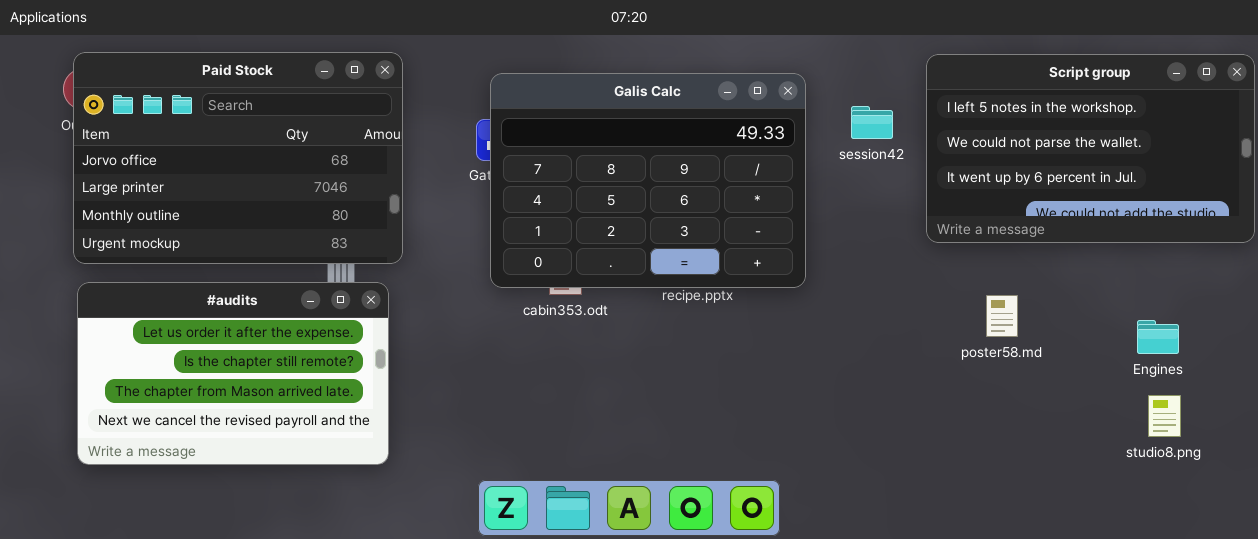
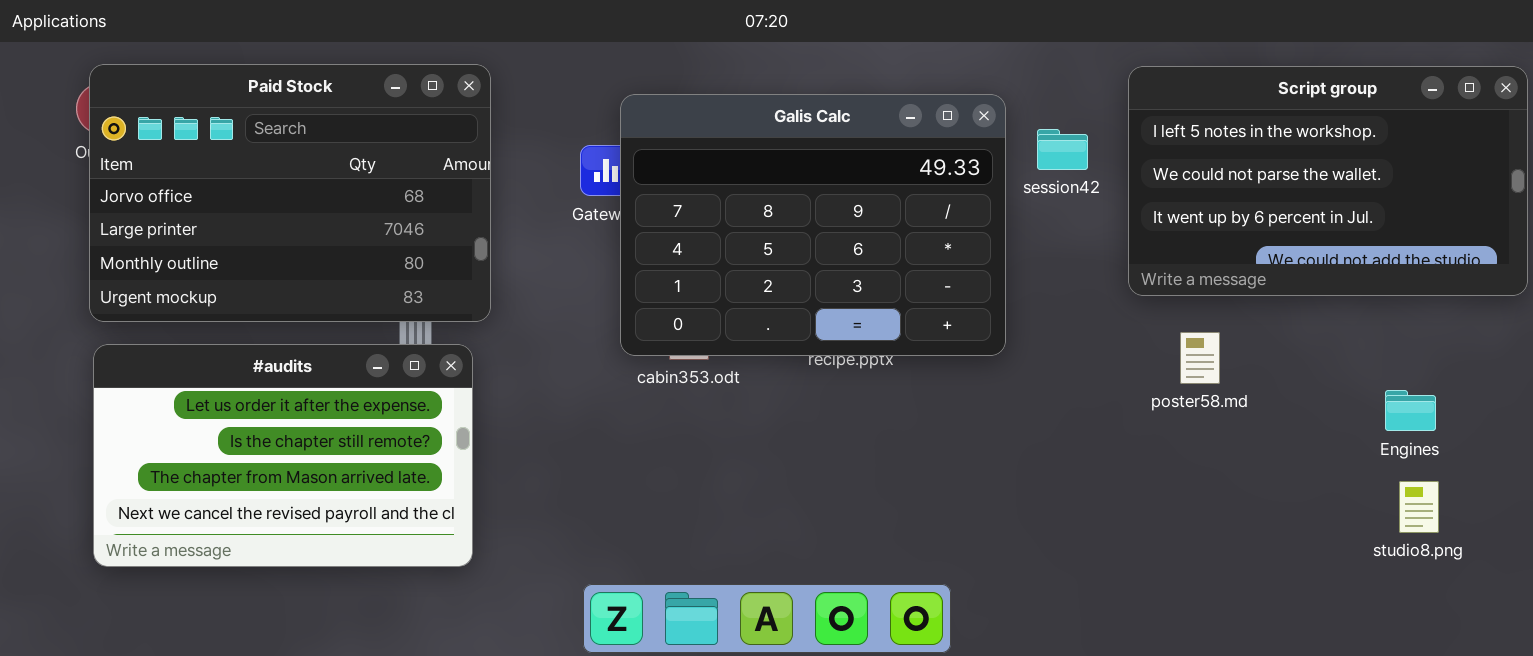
Galis Calc: [490,73,806,288] -> [620,94,1006,356], moved
poster58.md: [986,295,1018,337] -> [1180,332,1220,384], moved

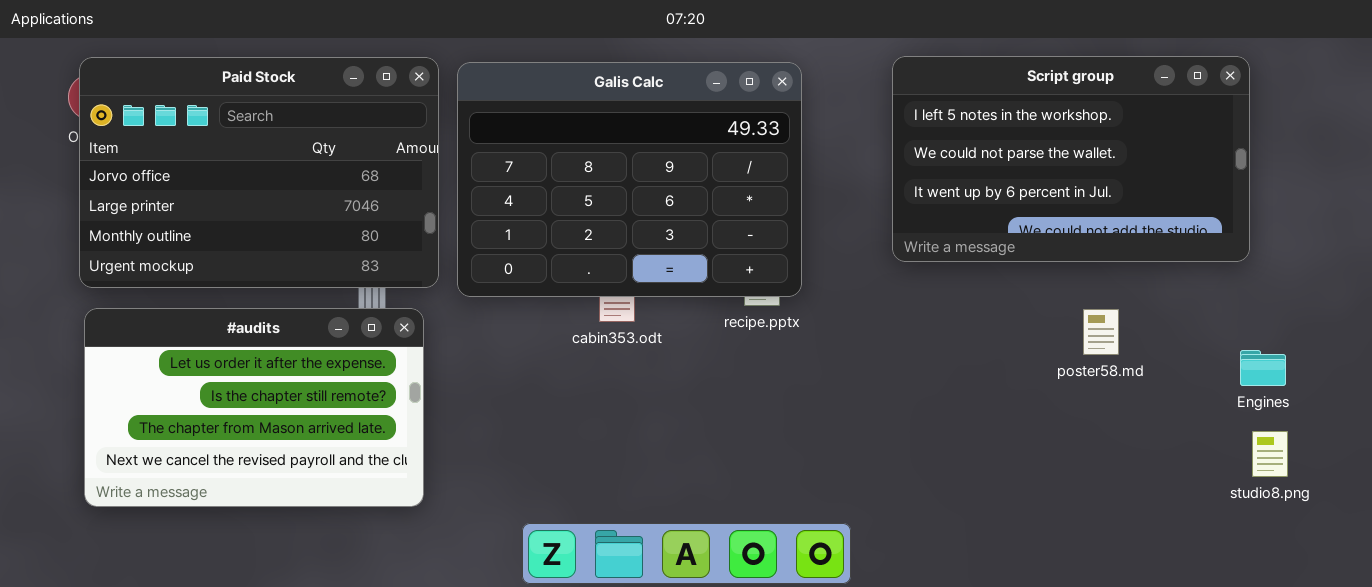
Script group: [1128,66,1528,296] -> [892,56,1250,262], moved
Galis Calc: [620,94,1006,356] -> [457,62,802,297], moved
poster58.md: [1180,332,1220,384] -> [1083,309,1119,355], moved

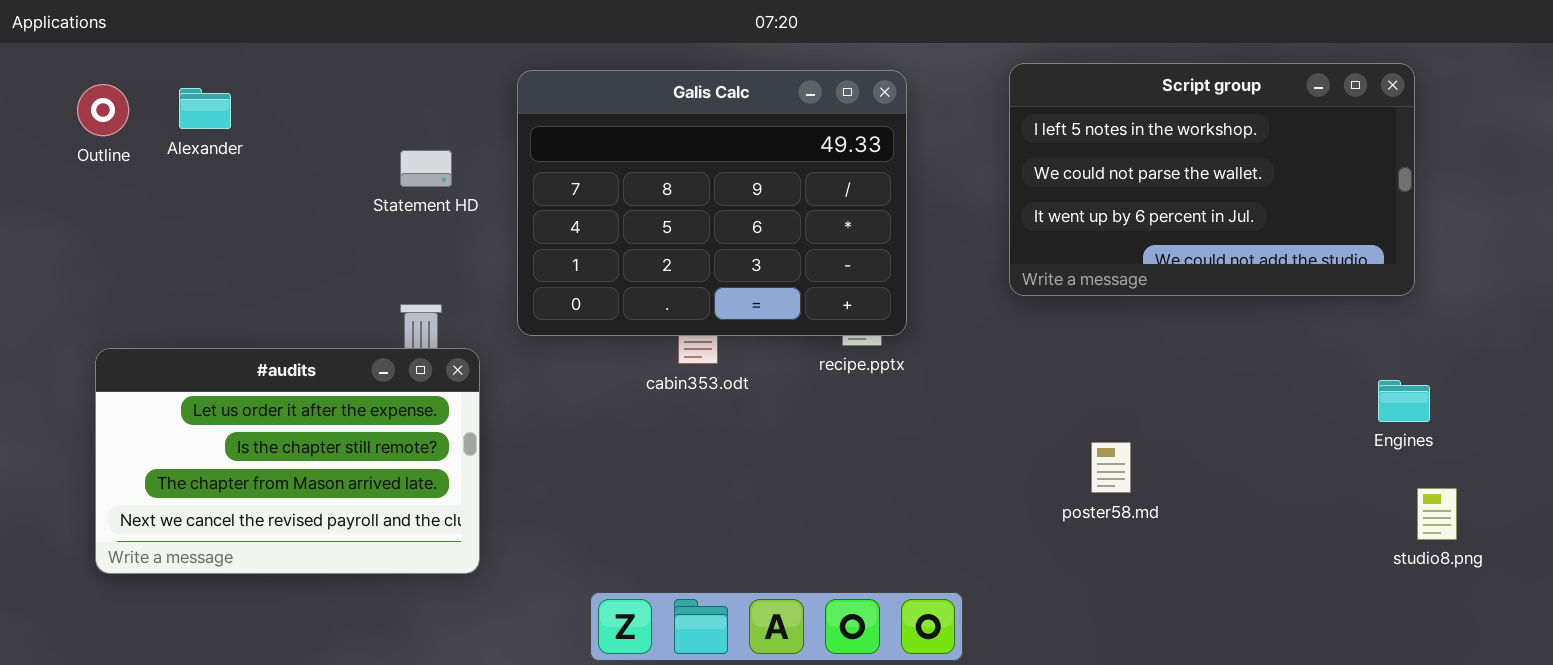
Paid Stock: [79,57,439,288] -> none, closed
poster58.md: [1083,309,1119,355] -> [1091,442,1131,493], moved
Engines: [1240,350,1286,386] -> [1378,380,1430,422], moved

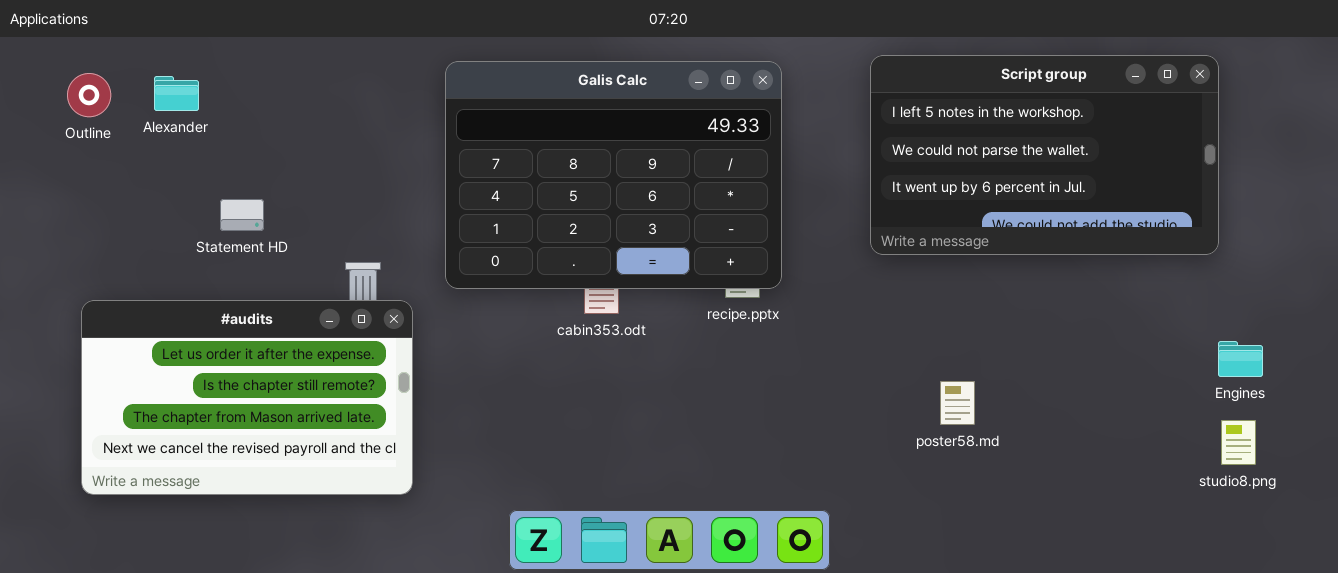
Statement HD: [400,150,452,187] -> [220,199,264,231], moved
Engines: [1378,380,1430,422] -> [1218,341,1263,377], moved

